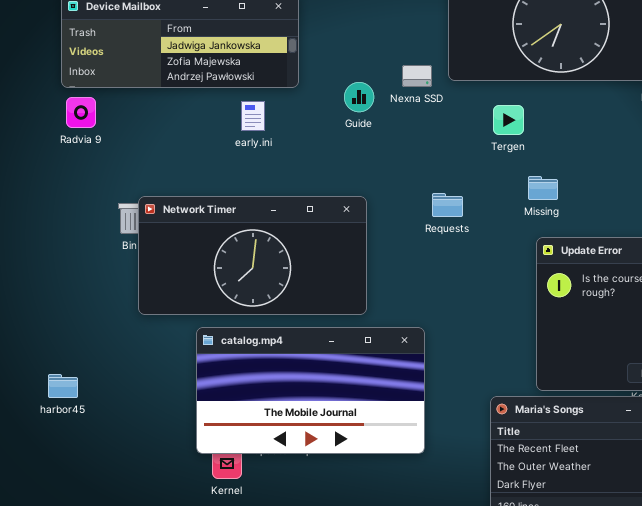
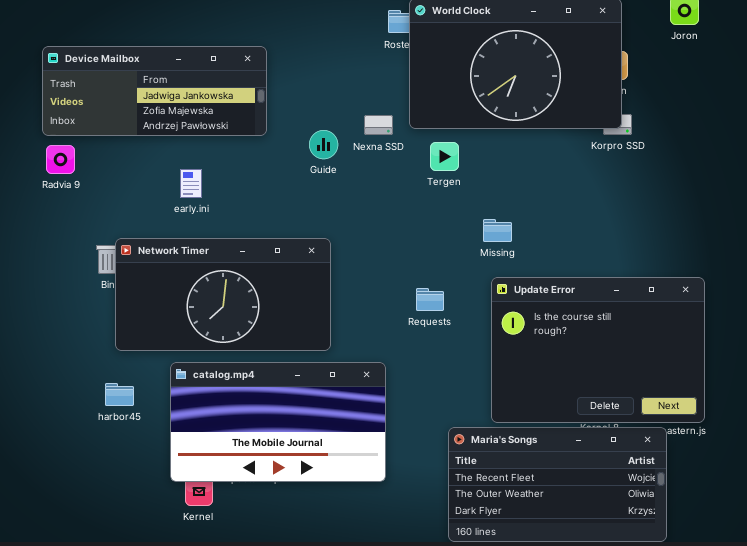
early.ini: [241,101,265,131] -> [180,169,202,198], moved
Tergen: [493,105,524,135] -> [430,142,459,171], moved
Requests: [432,193,463,217] -> [416,288,444,311], moved
harbor45: [48,374,78,398] -> [105,383,134,406], moved

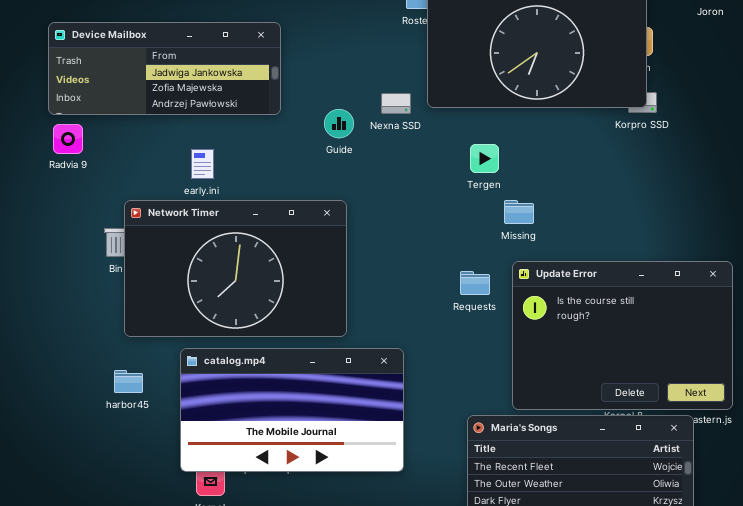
Tergen: [430,142,459,171] -> [470,144,499,173], moved
Network Timer: [115,238,331,351] -> [124,200,347,337], resized
Requests: [416,288,444,311] -> [460,271,490,295], moved

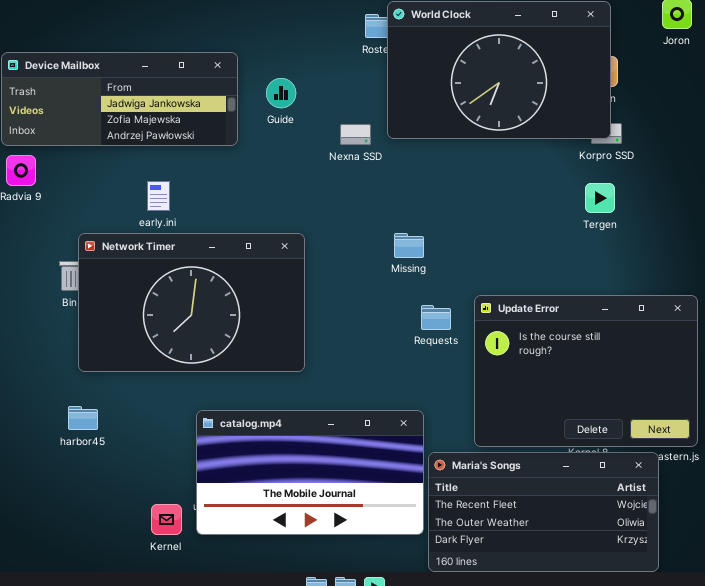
Guide: [324,109,354,138] -> [266,78,296,108], moved
Tergen: [470,144,499,173] -> [585,183,615,213], moved
Missing: [504,200,534,224] -> [394,233,424,258], moved
catalog.mp4: [180,348,404,472] -> [196,410,424,535], moved

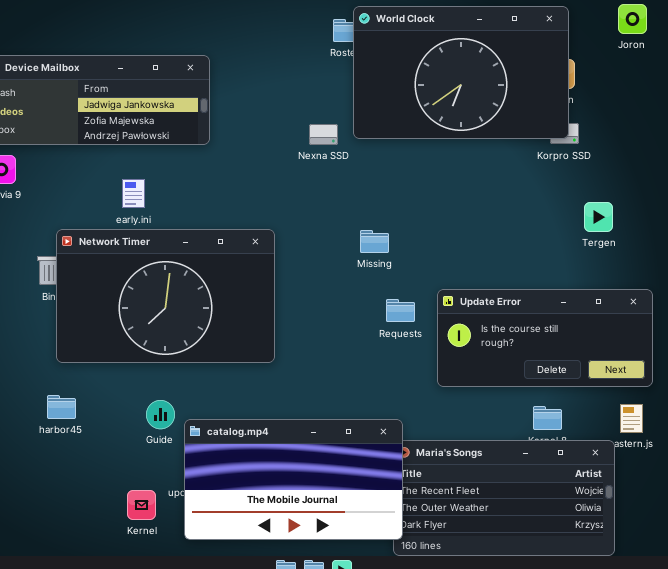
Guide: [266,78,296,108] -> [146,400,175,429], moved
Tergen: [585,183,615,213] -> [584,202,613,232], moved
Update Error: [474,295,698,447] -> [437,289,653,387], resized
catalog.mp4: [196,410,424,535] -> [184,419,403,540], moved

